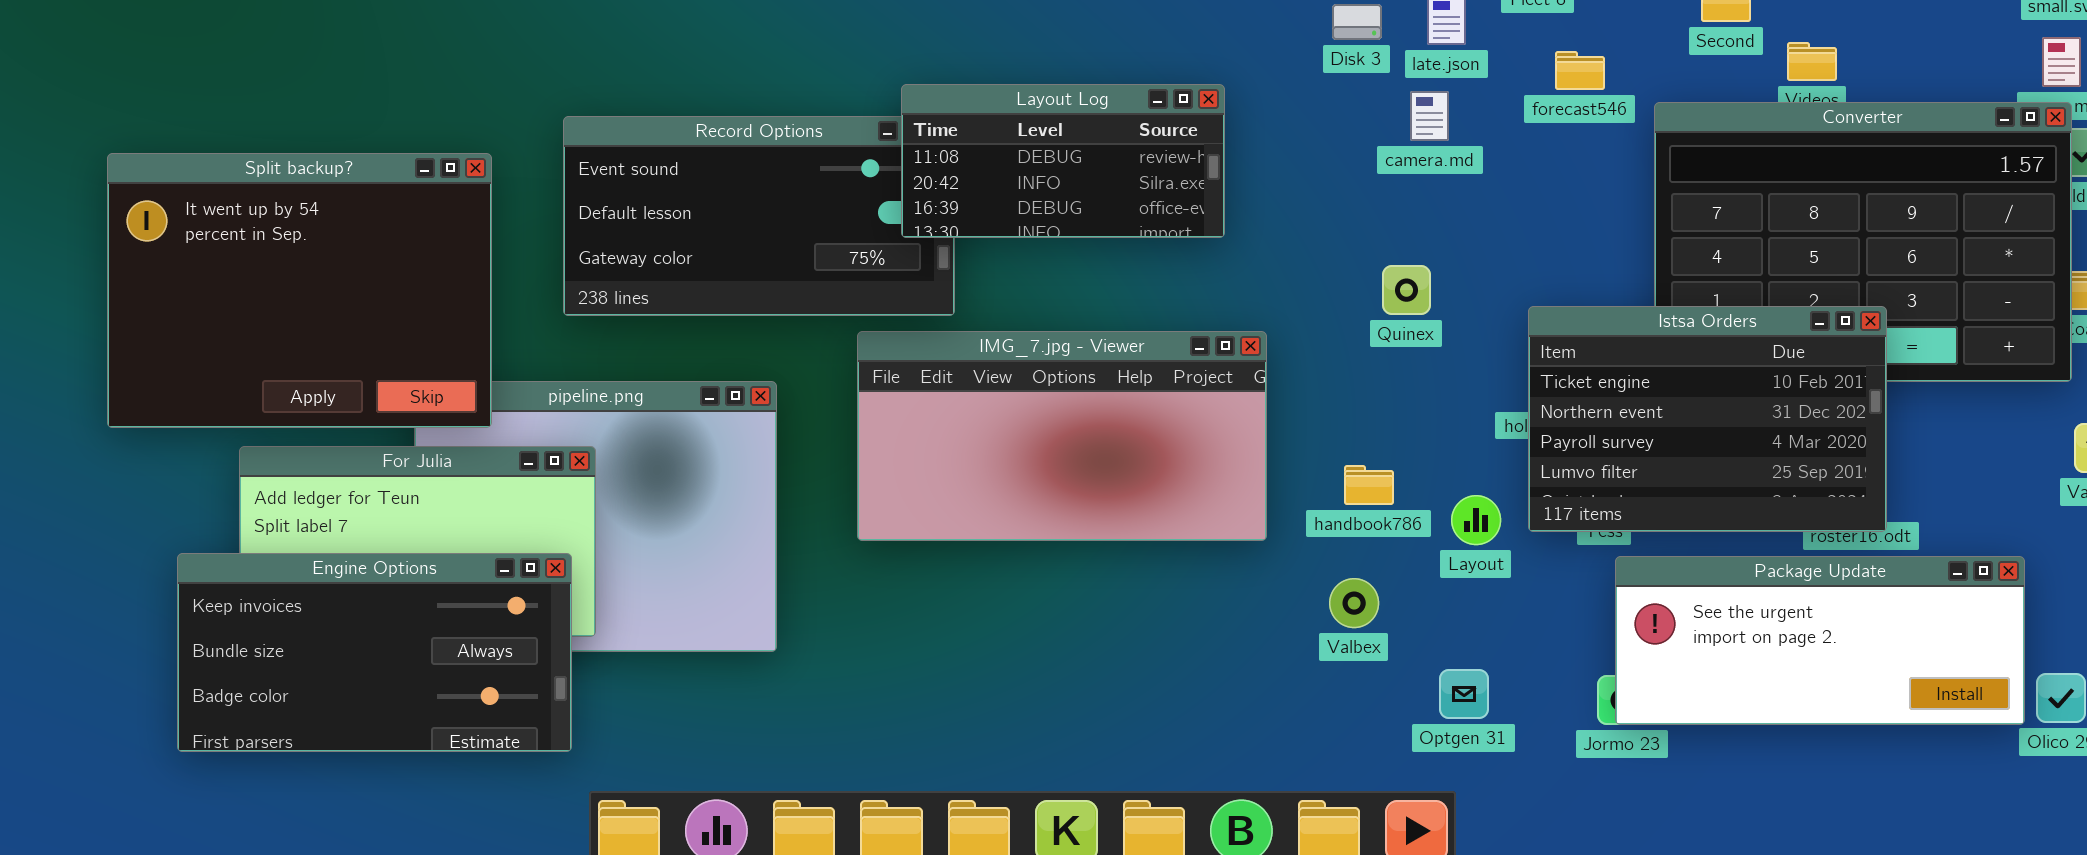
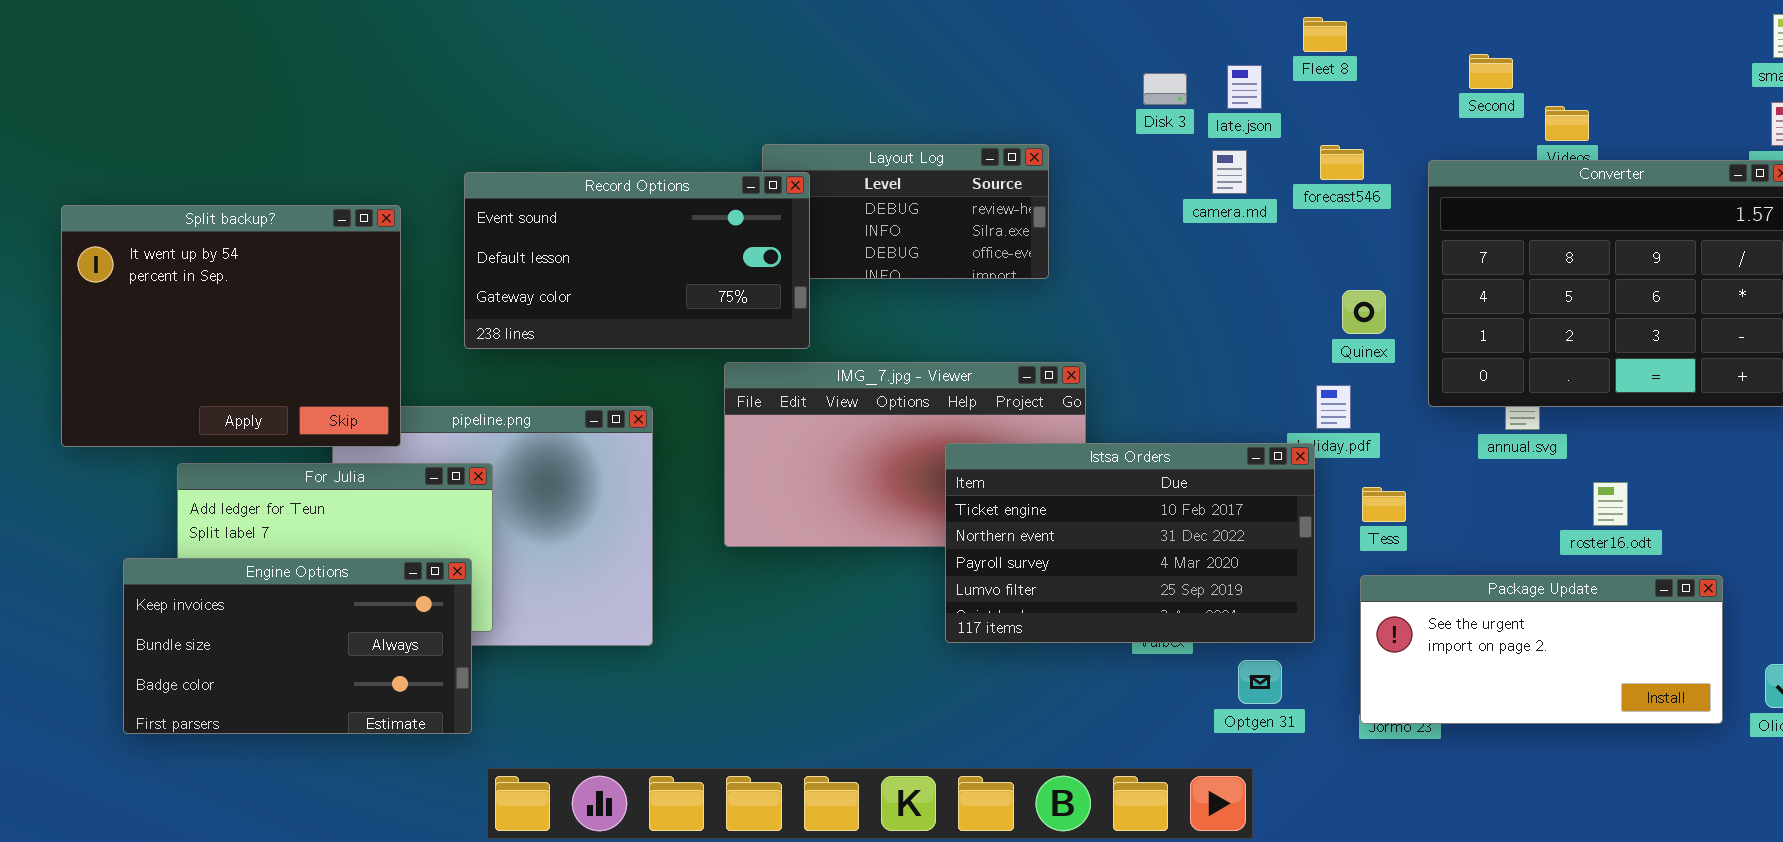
forecast546: [1555,51,1605,90] -> [1320,145,1364,180], moved
Record Options: [563,116,955,316] -> [464,172,810,349], raised
Quinex: [1382,265,1431,315] -> [1342,290,1386,334], moved
Istsa Orders: [1528,306,1887,532] -> [945,443,1315,643], moved, resized
Package Update: [1615,556,2025,725] -> [1360,575,1723,724], moved

